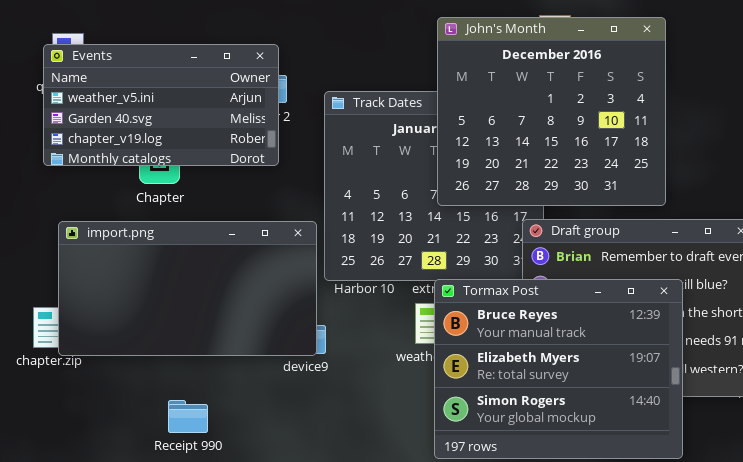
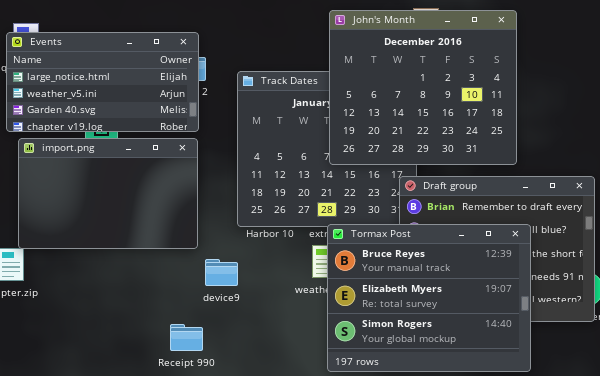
Events: [43,44,279,166] -> [6,32,199,132], scrolled up 1 row
import.png: [58,221,317,356] -> [18,138,198,249], moved, resized
Receipt 990: [168,400,208,433] -> [170,324,203,351], moved

